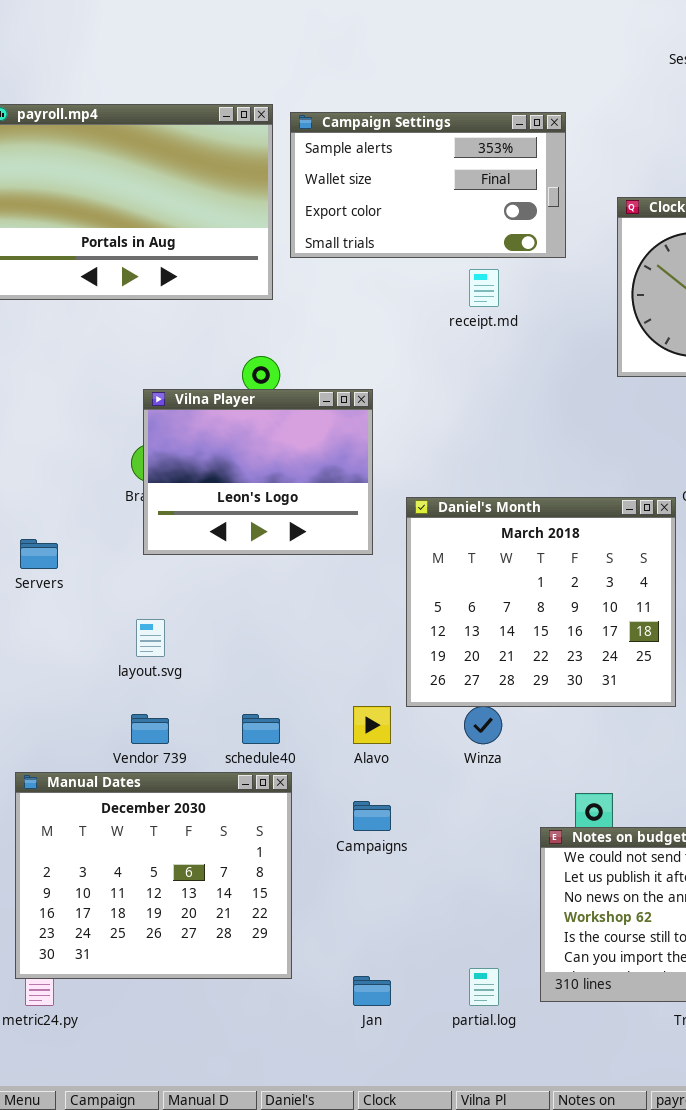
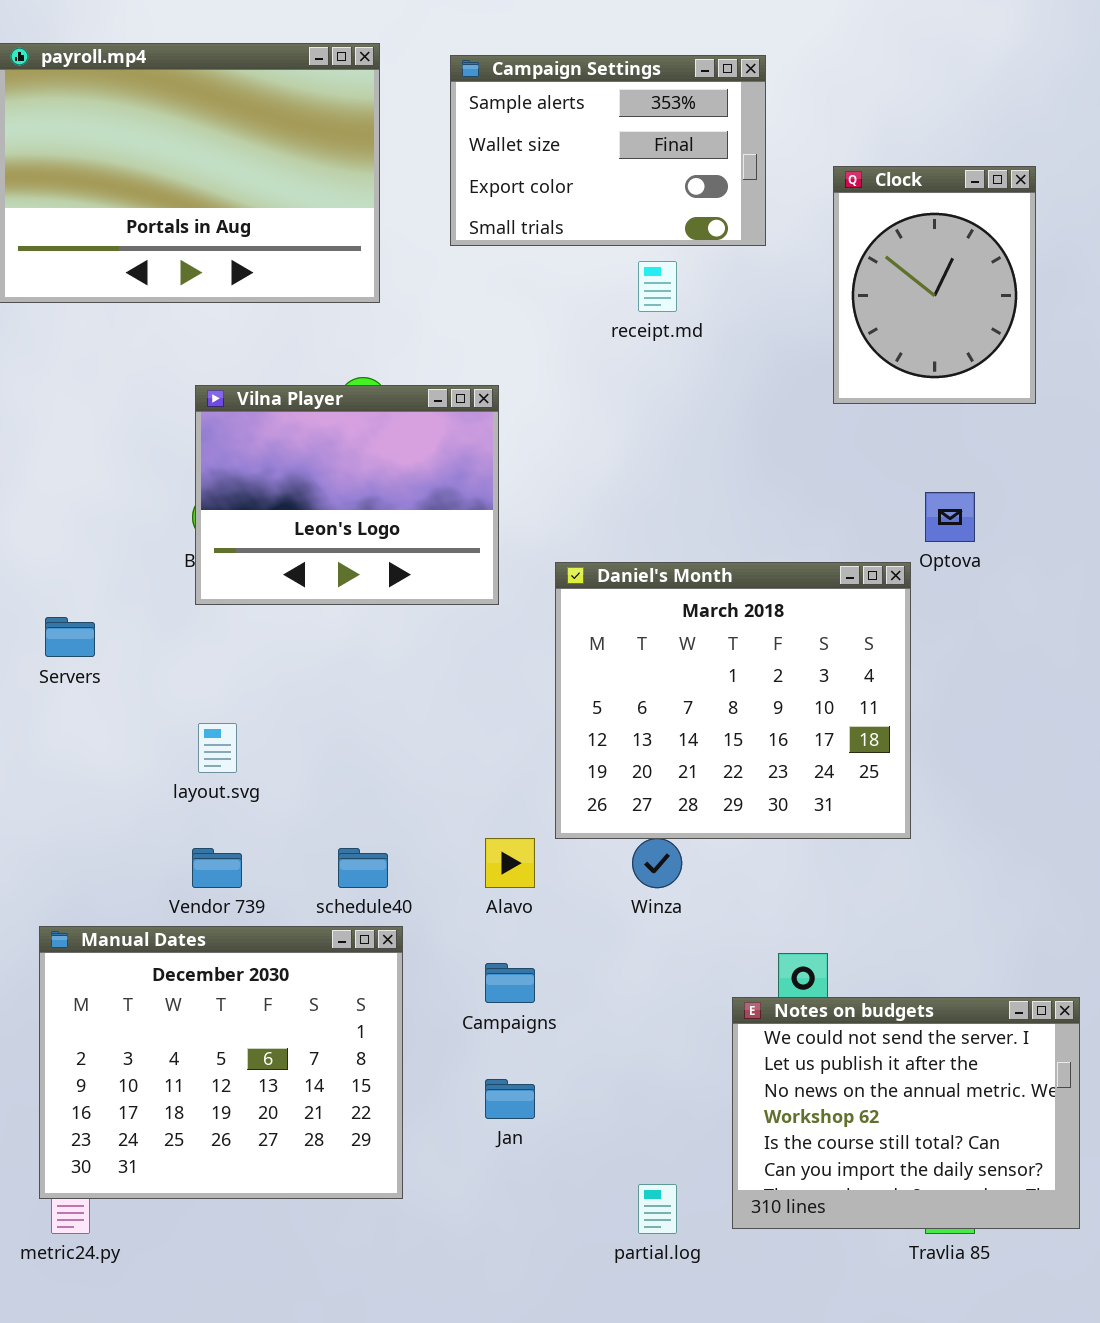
Campaign Settings: [290,112,566,258] -> [450,55,766,246], resized
Vilna Player: [143,389,373,555] -> [195,385,499,605], moved
Jan: [353,976,391,1006] -> [485,1079,535,1119], moved

